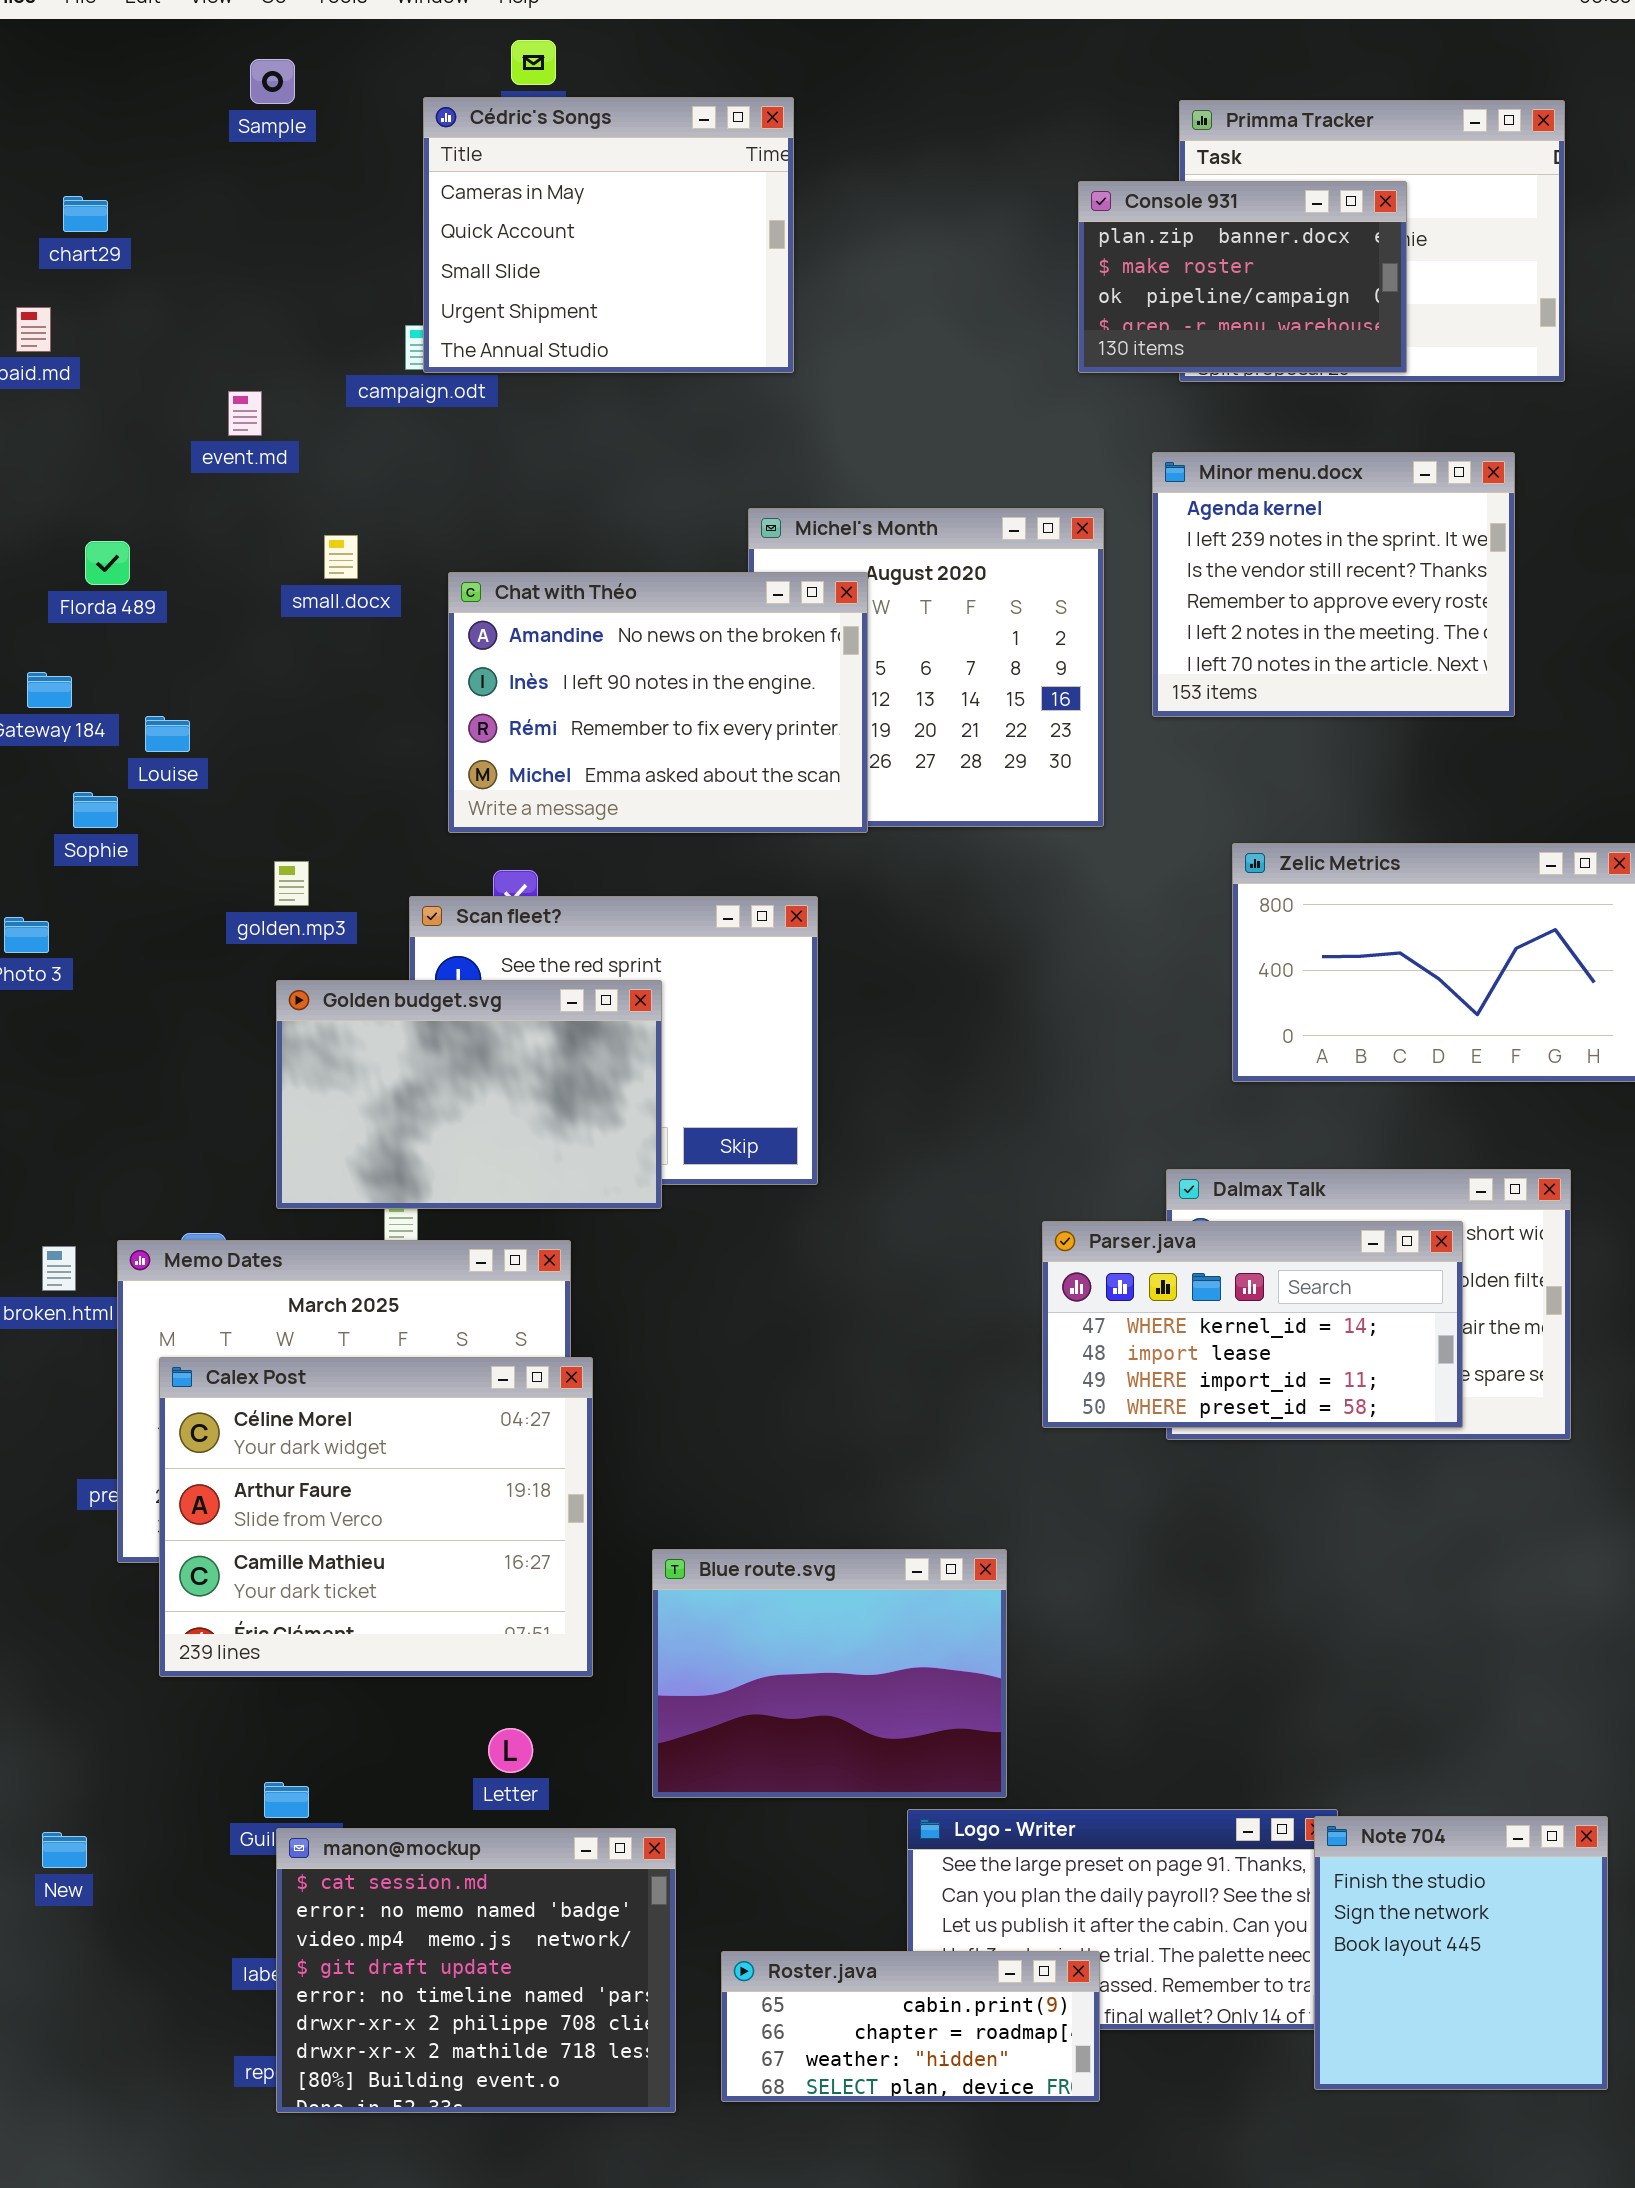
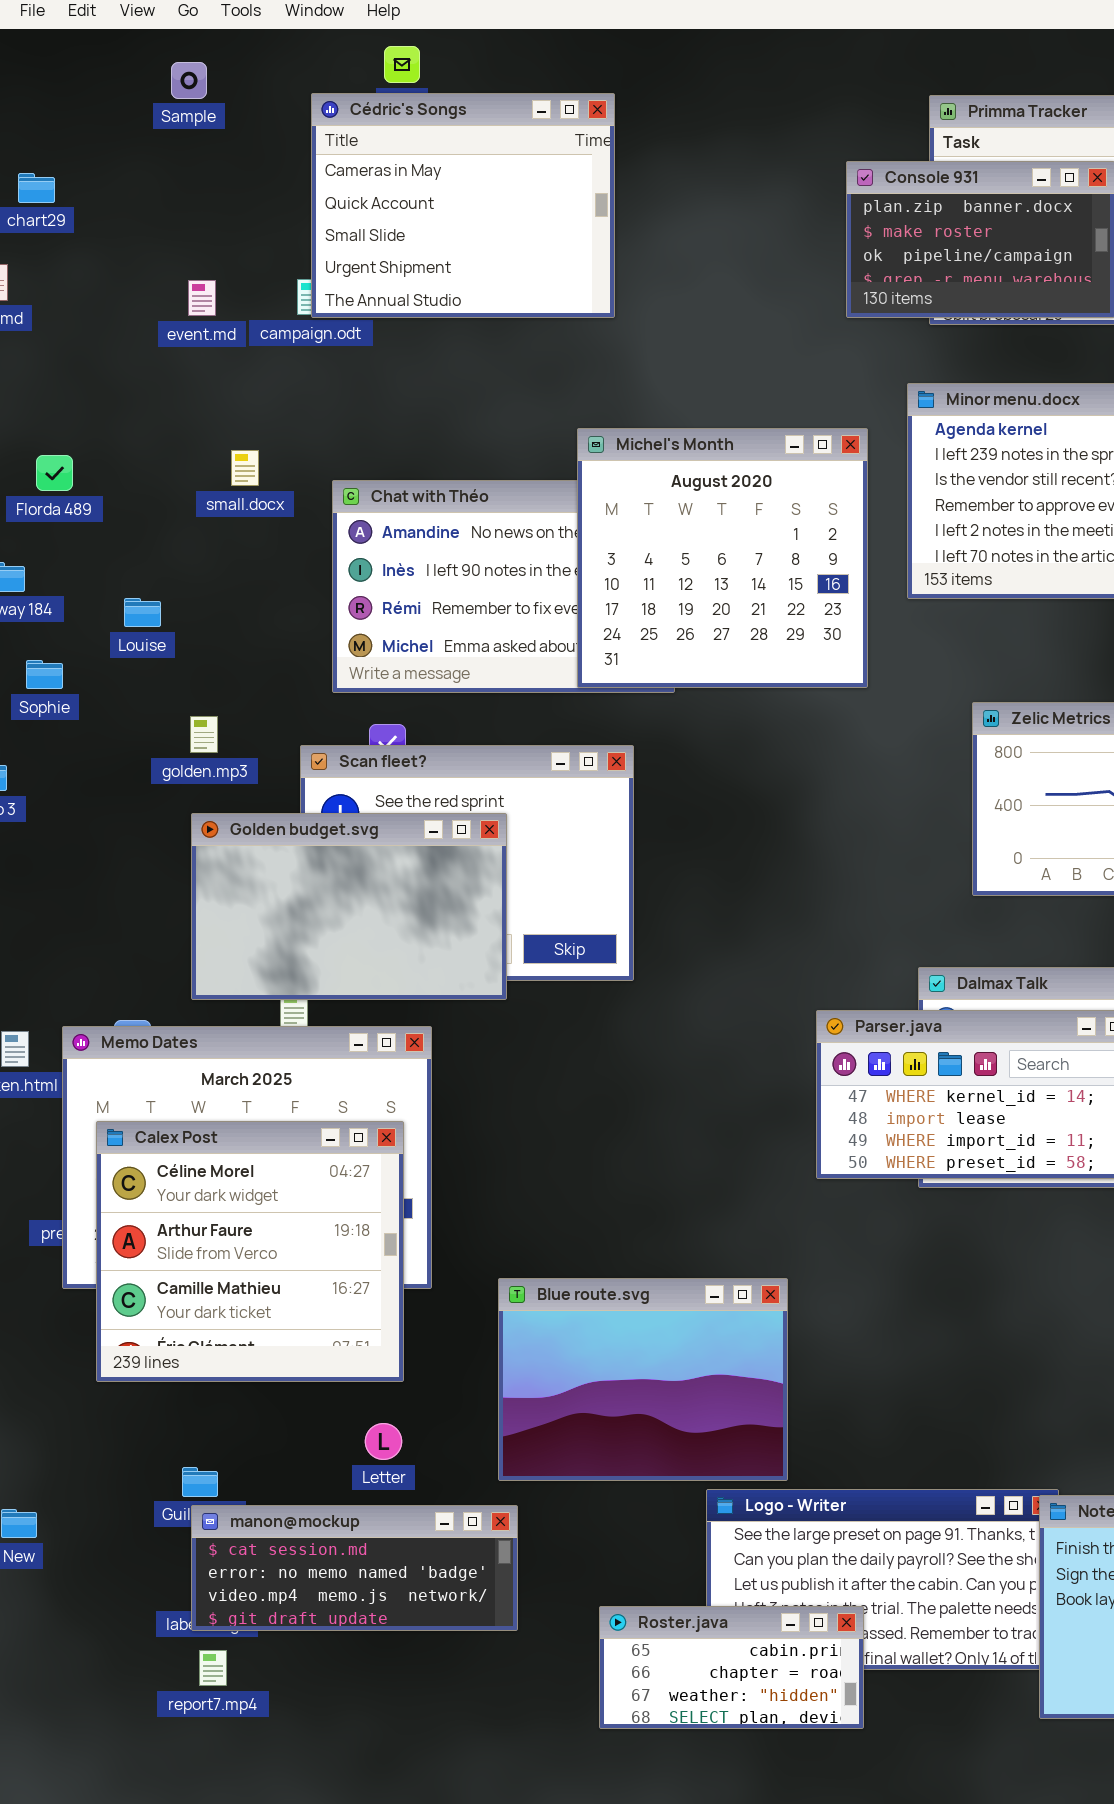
event.md: [228,391,262,436] -> [188,280,216,316], moved
Michel's Month: [748,508,1104,827] -> [577,428,868,688], raised
Louise: [145,716,190,752] -> [124,598,161,627], moved
Calex Post: [159,1357,593,1677] -> [96,1121,404,1382], resized
manon@mockup: [276,1828,676,2113] -> [191,1505,518,1631], resized
Roster.java: [721,1951,1100,2102] -> [599,1606,864,1729], resized

